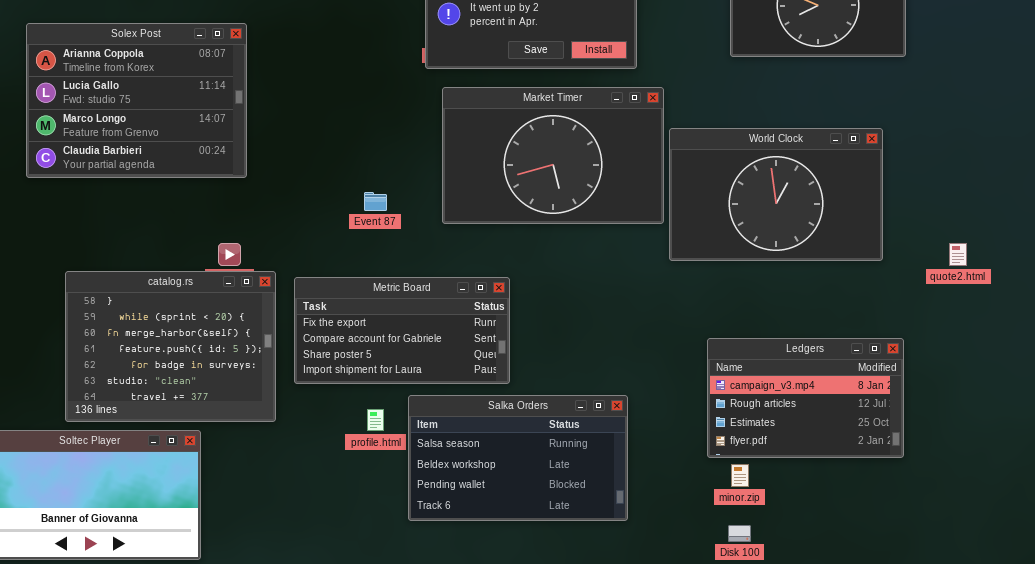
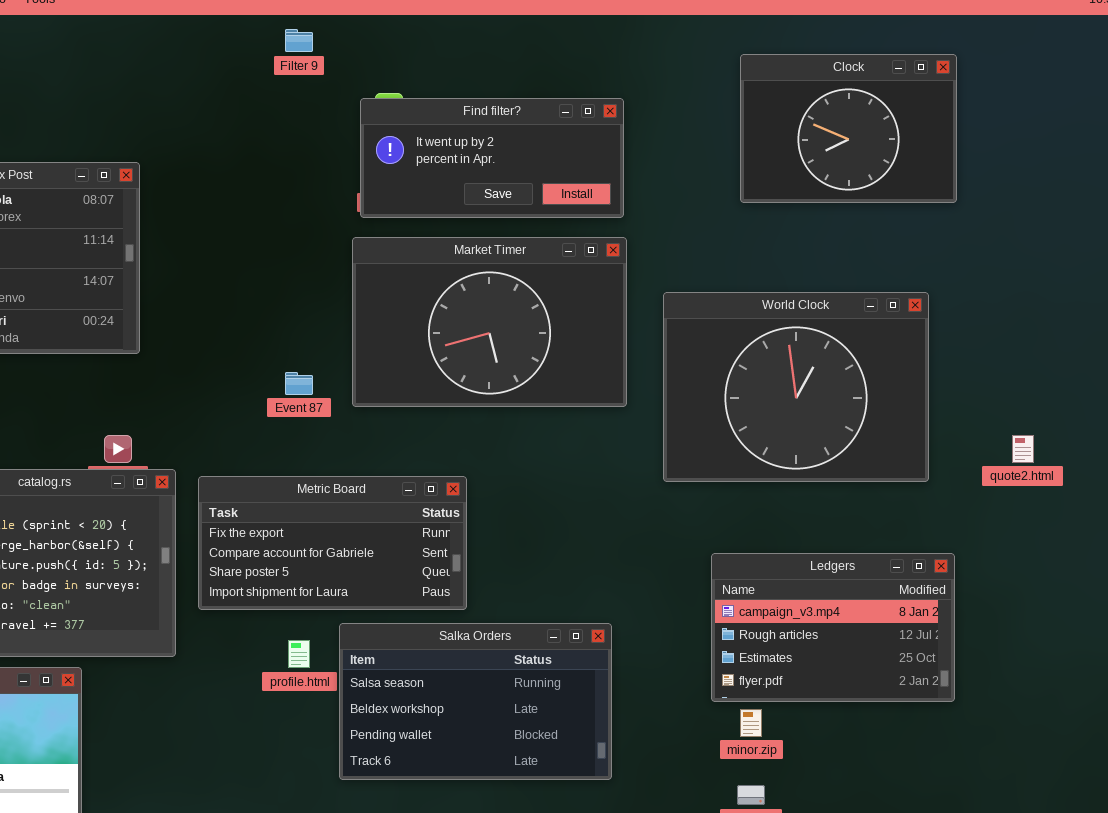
Market Timer: [442,87,664,224] -> [352,237,627,407], moved
World Clock: [669,128,883,261] -> [663,292,929,482], resized

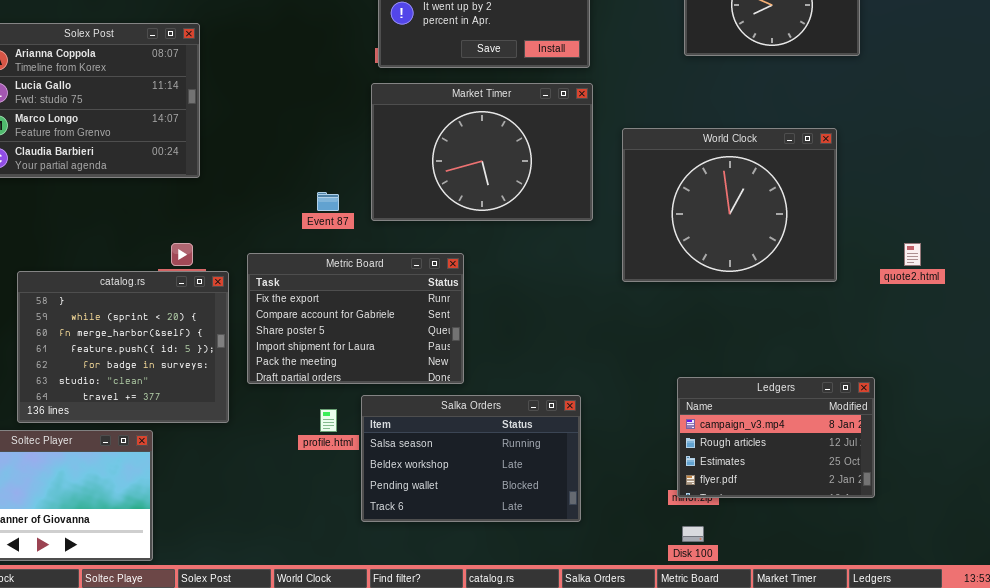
Metric Board: [198,476,467,610] -> [247,253,464,384], resized
Ledgers: [711,553,955,702] -> [677,377,875,498], moved

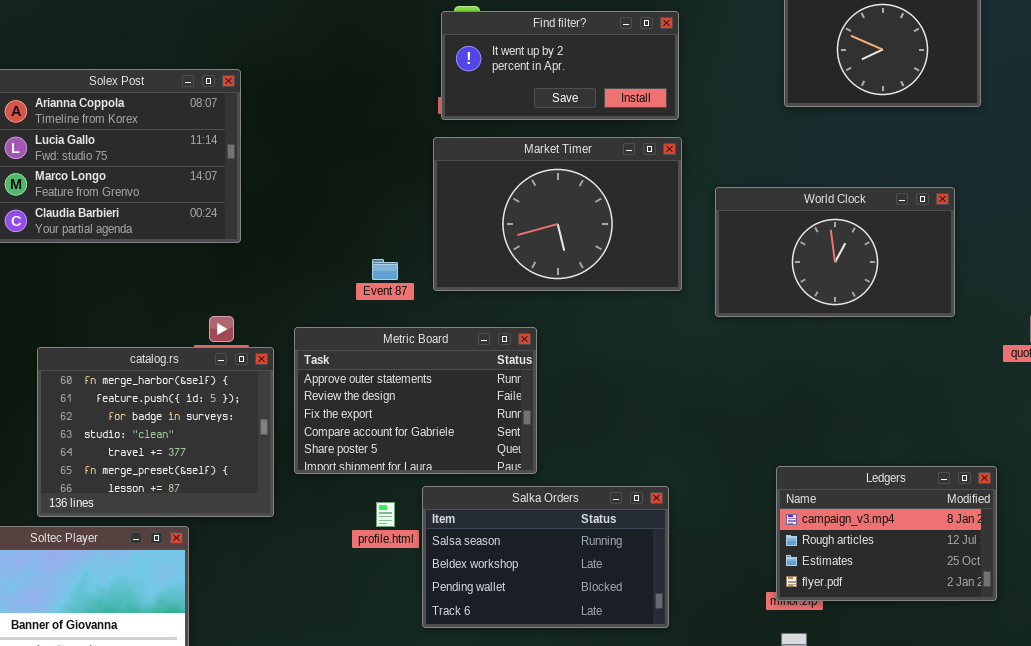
World Clock: [622,128,837,282] -> [715,187,955,317], resized
Metric Board: [247,253,464,384] -> [294,327,537,474], scrolled up 2 rows
catalog.rs: [17,271,229,423] -> [37,347,274,517], scrolled down 2 rows

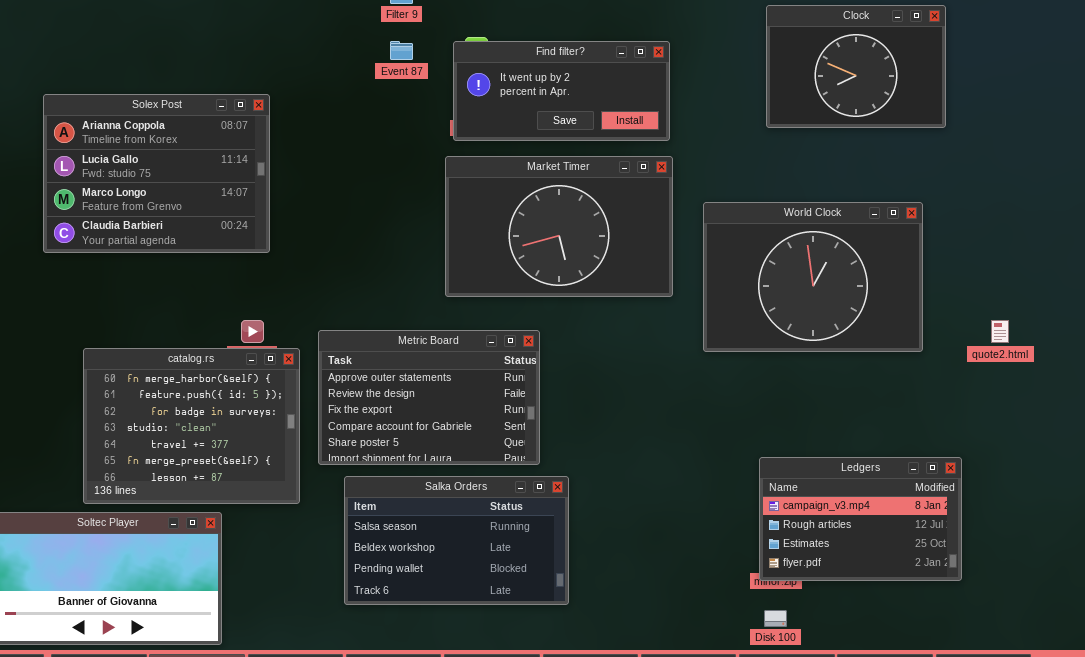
World Clock: [715,187,955,317] -> [703,202,923,352], resized
Event 87: [372,259,398,280] -> [390,41,413,60], moved
Salka Orders: [422,486,669,628] -> [344,476,569,605], moved

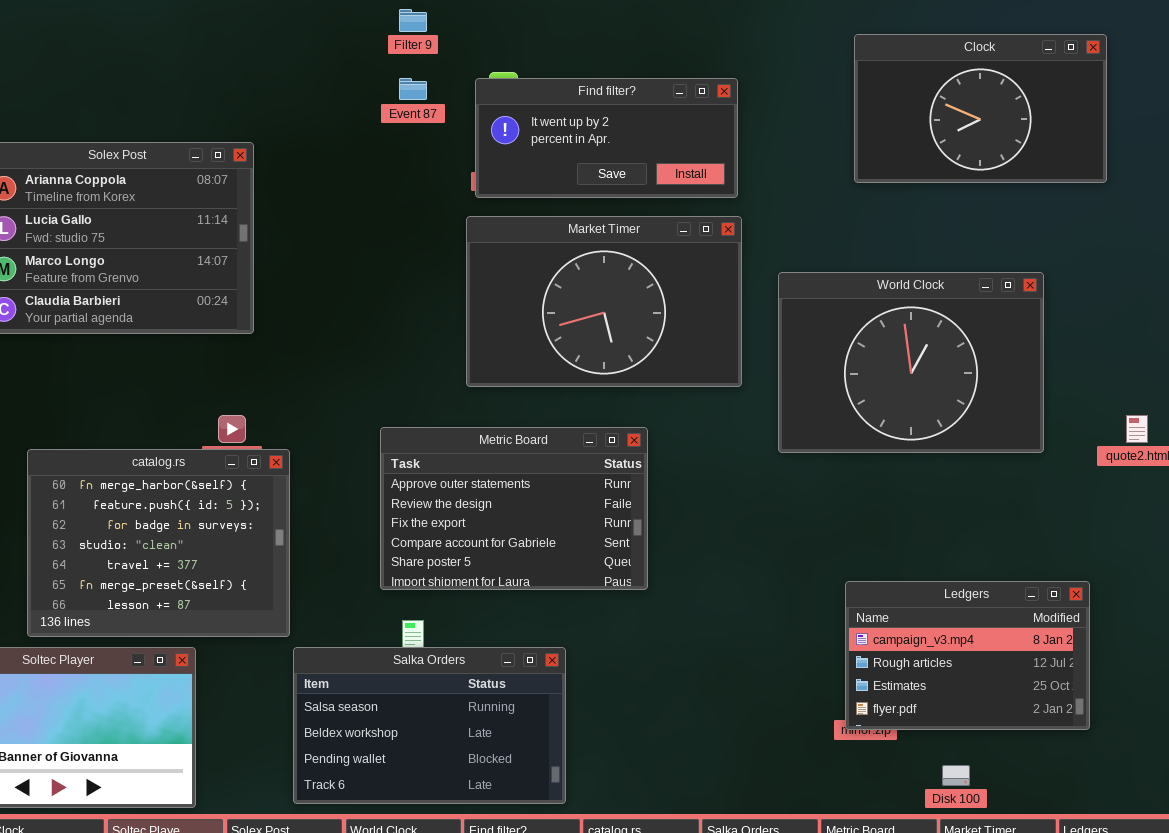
Clock: [766,5,946,128] -> [854,34,1107,183], resized
Metric Board: [318,330,540,465] -> [380,427,648,590], moved
Salka Orders: [344,476,569,605] -> [293,647,566,804], moved
Disk 100: [764,610,787,627] -> [942,765,970,786], moved

